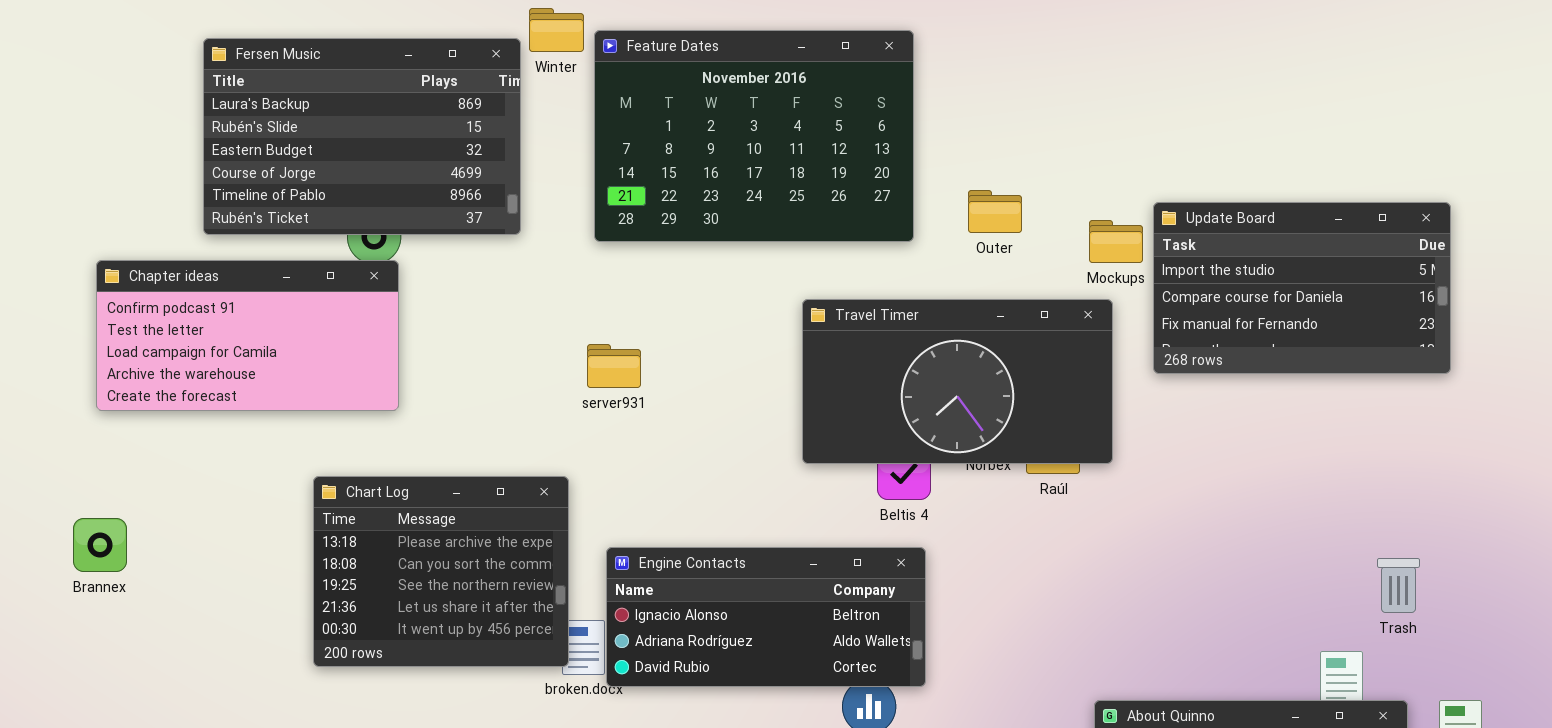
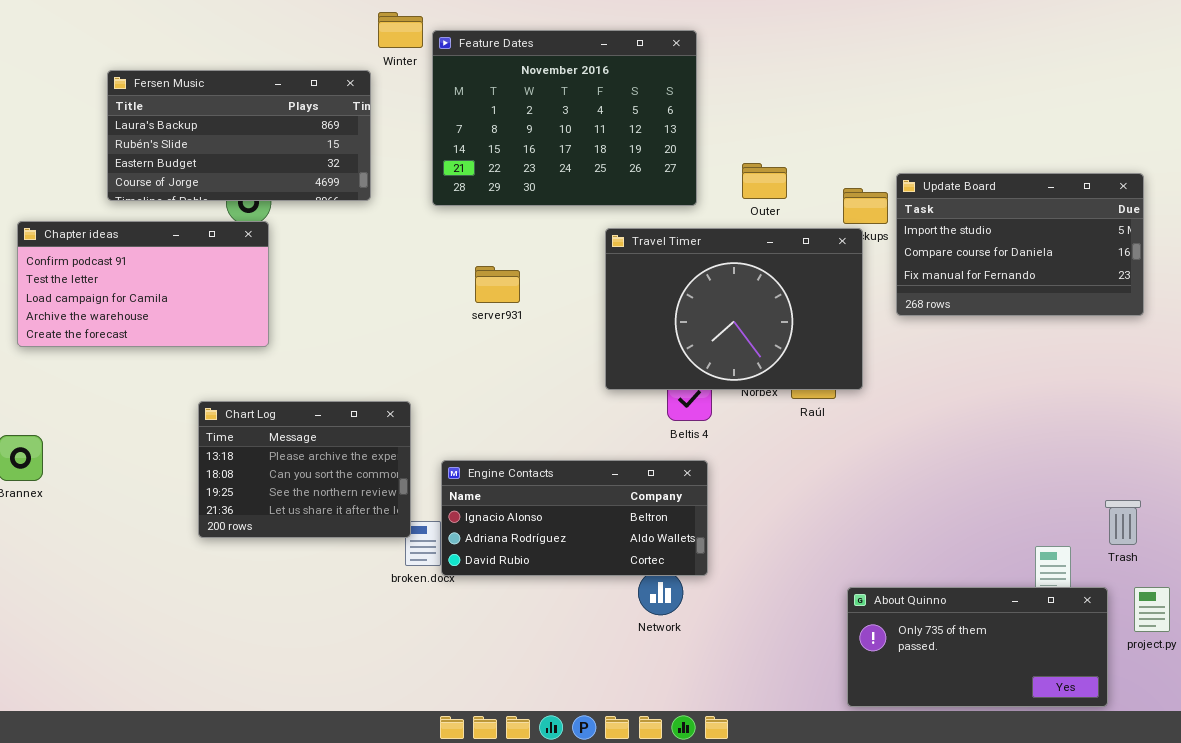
Fersen Music: [203,38,521,235] -> [107,70,371,201], resized
Travel Timer: [802,299,1113,464] -> [605,228,863,390], resized
server931: [587,344,641,388] -> [475,266,520,303], moved
Chart Log: [313,476,569,667] -> [198,401,411,538], resized
Trash: [1377,558,1420,613] -> [1105,500,1141,545], moved

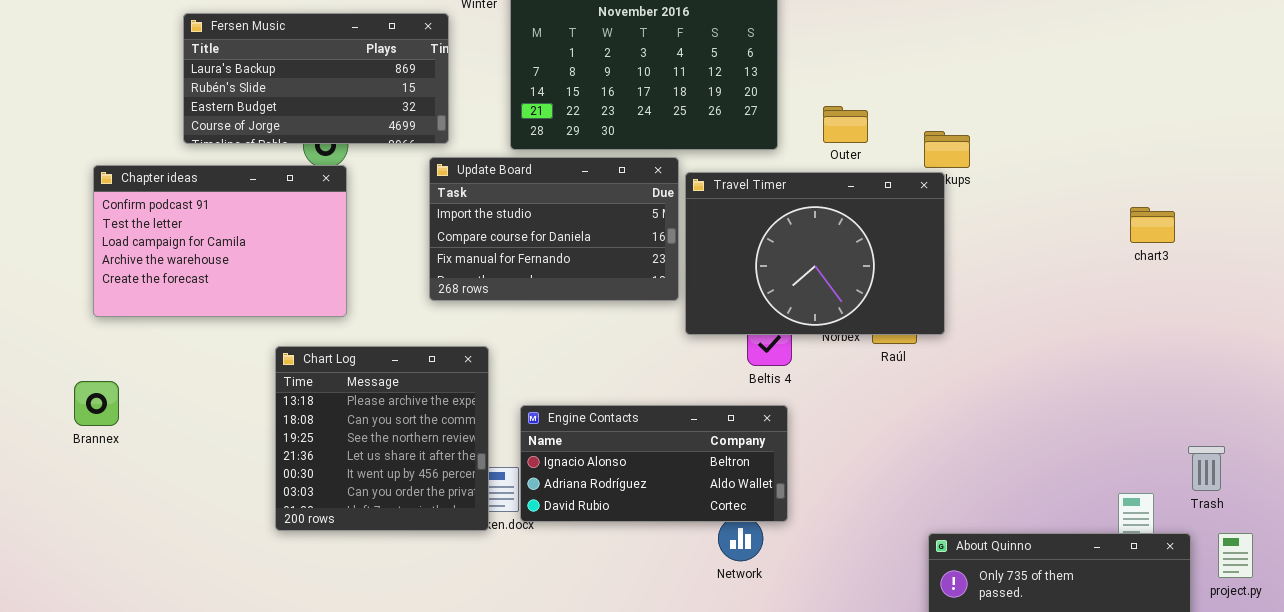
Update Board: [896,173,1144,316] -> [429,157,679,301], moved
Chapter ideas: [17,221,269,347] -> [93,165,347,317], resized
Chart Log: [198,401,411,538] -> [275,346,489,531], resized

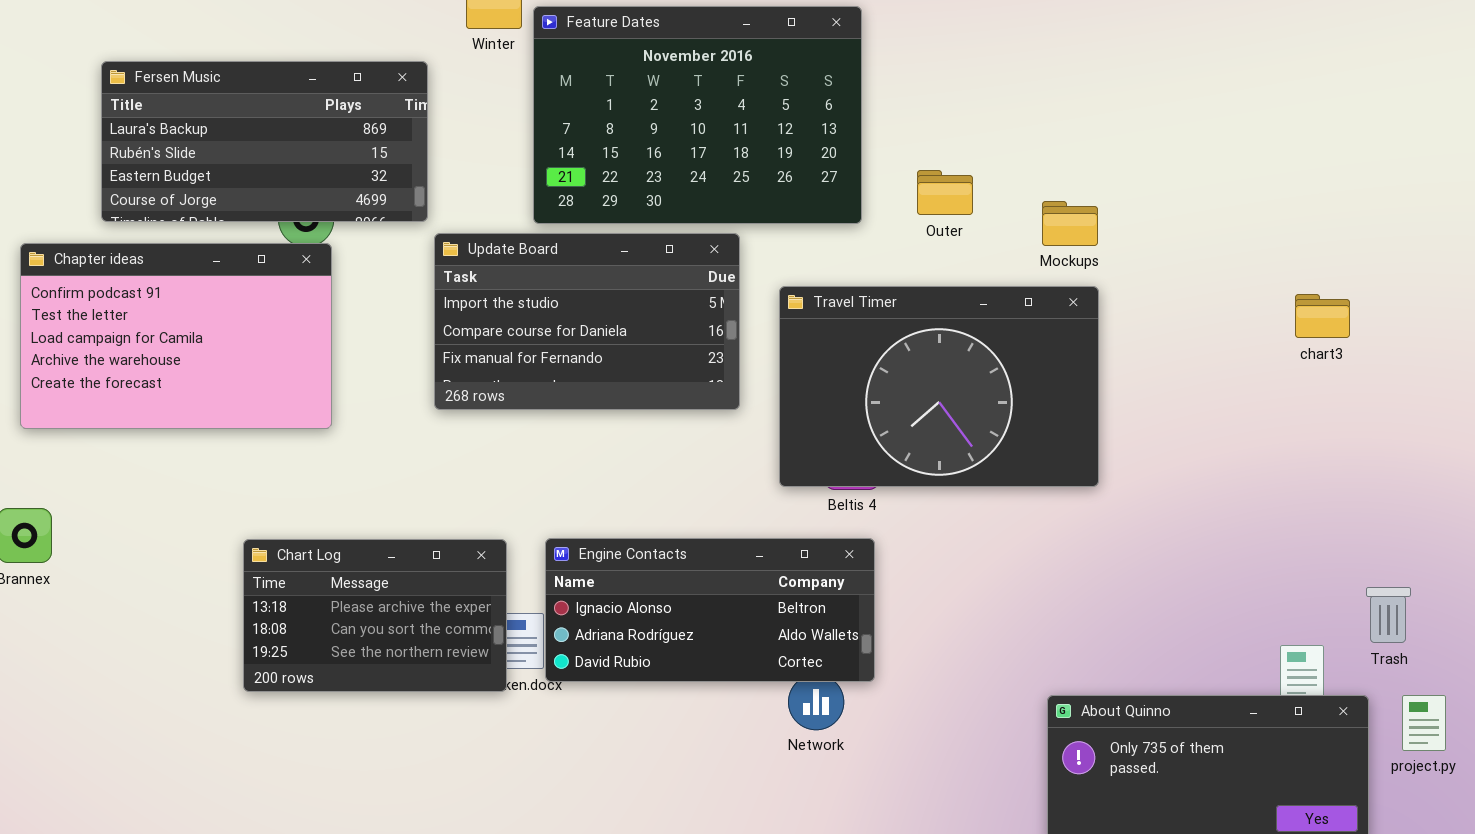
Fersen Music: [183,13,449,144] -> [101,61,428,222], moved
Travel Timer: [685,172,945,335] -> [779,286,1099,487], moved
Chart Log: [275,346,489,531] -> [243,539,507,692], resized

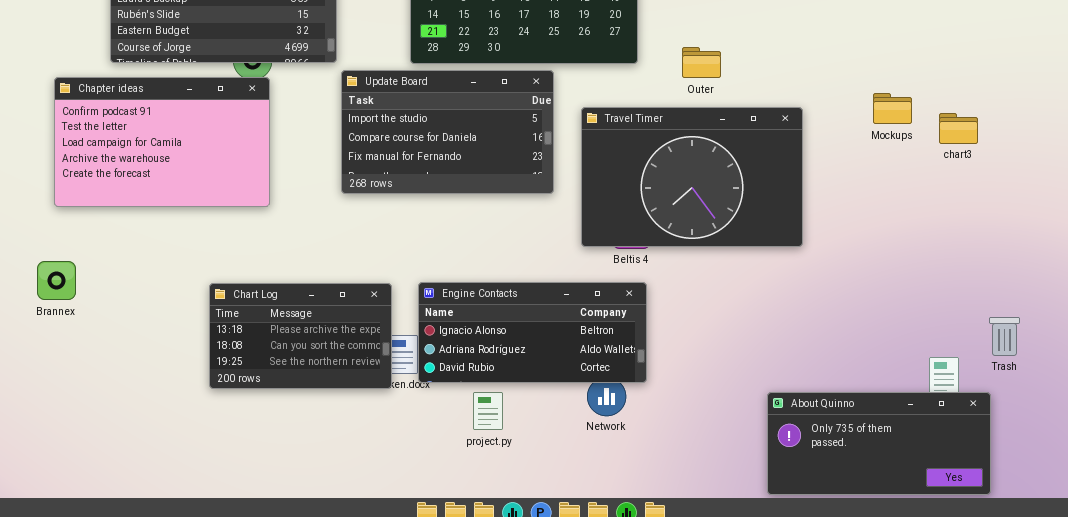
Outer: [917,170,973,215] -> [682,47,721,78], moved
Mockups: [1042,201,1098,246] -> [873,93,912,124], moved
project.py: [1402,695,1446,751] -> [473,392,503,430], moved

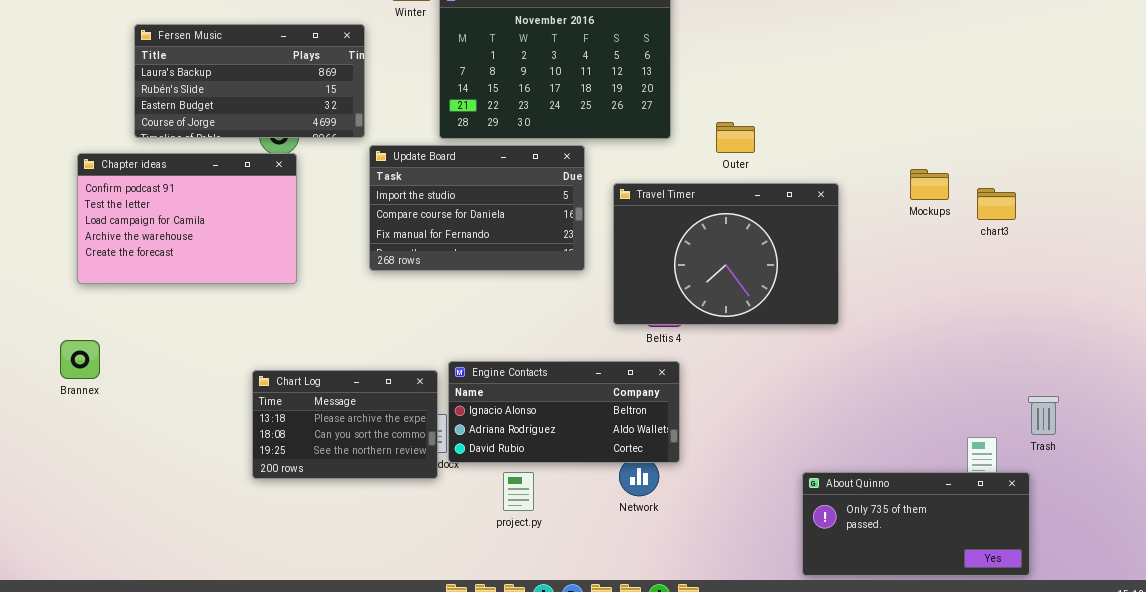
Chart Log: [209,283,392,389] -> [252,370,438,479], moved

